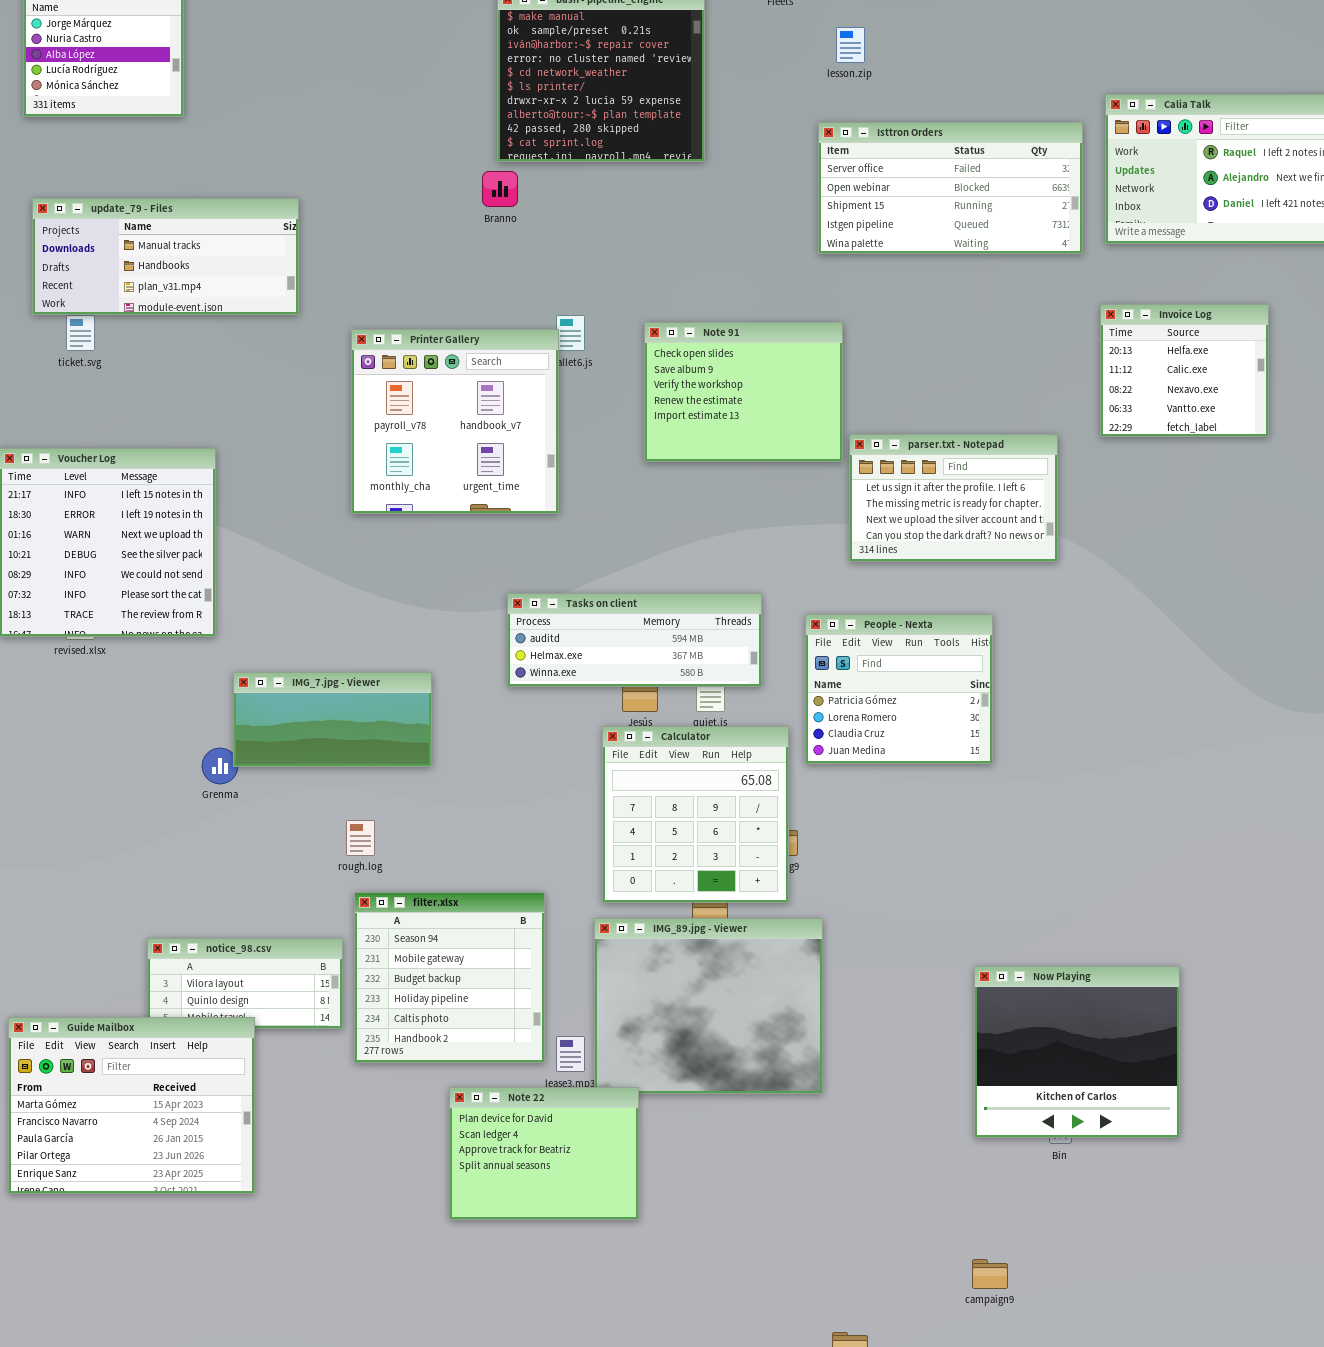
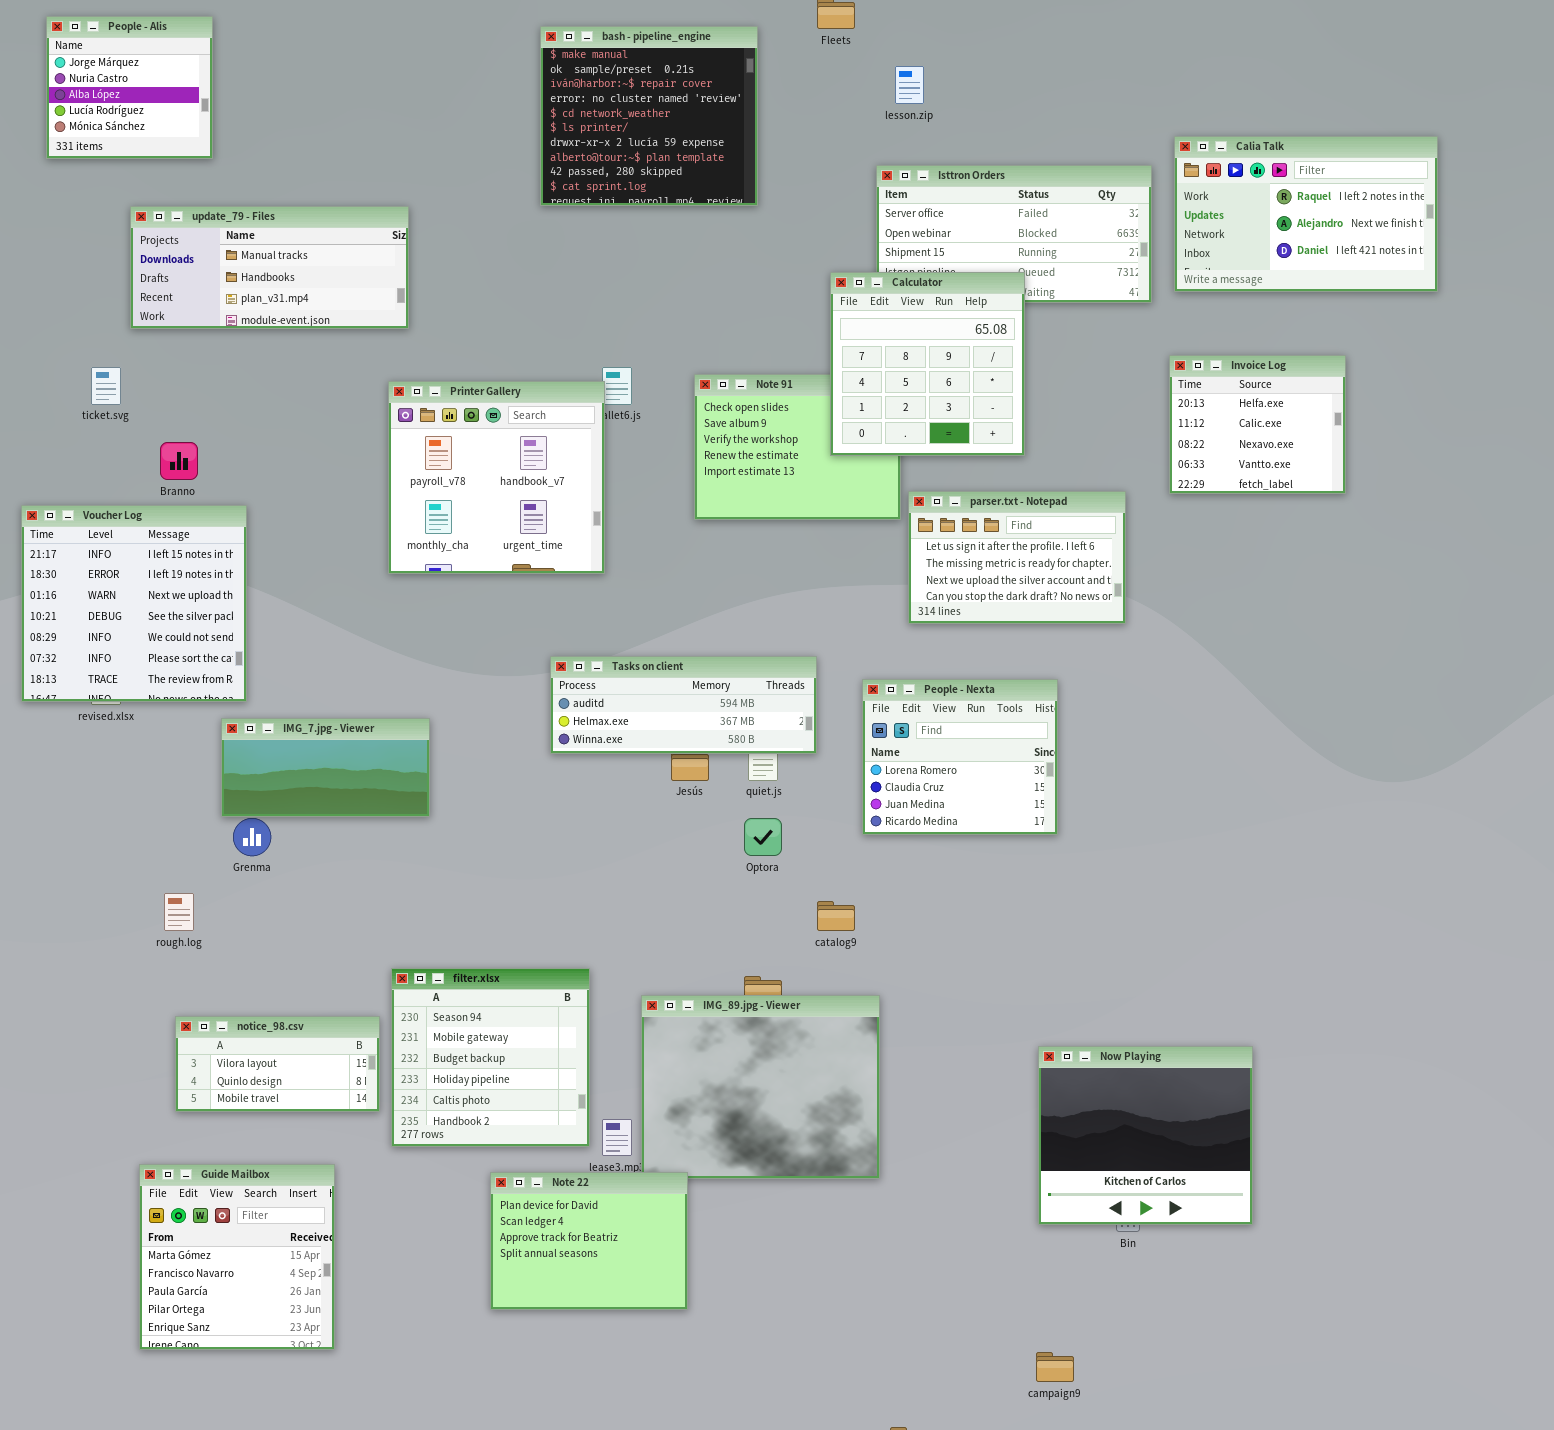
Branno: [482,171,518,207] -> [160,442,198,480], moved
update_79 - Files: [32,198,299,315] -> [130,206,409,329], moved
People - Nexta: [805,614,993,764] -> [862,679,1058,835], scrolled down 1 row
IMG_7.jpg - Viewer: [233,672,432,767] -> [221,718,430,817], moved
Calculator: [602,726,789,903] -> [830,272,1025,456], moved
rough.log: [346,820,375,856] -> [164,893,194,931], moved
Guide Mailbox: [8,1017,255,1194] -> [139,1164,335,1350], moved, resized

